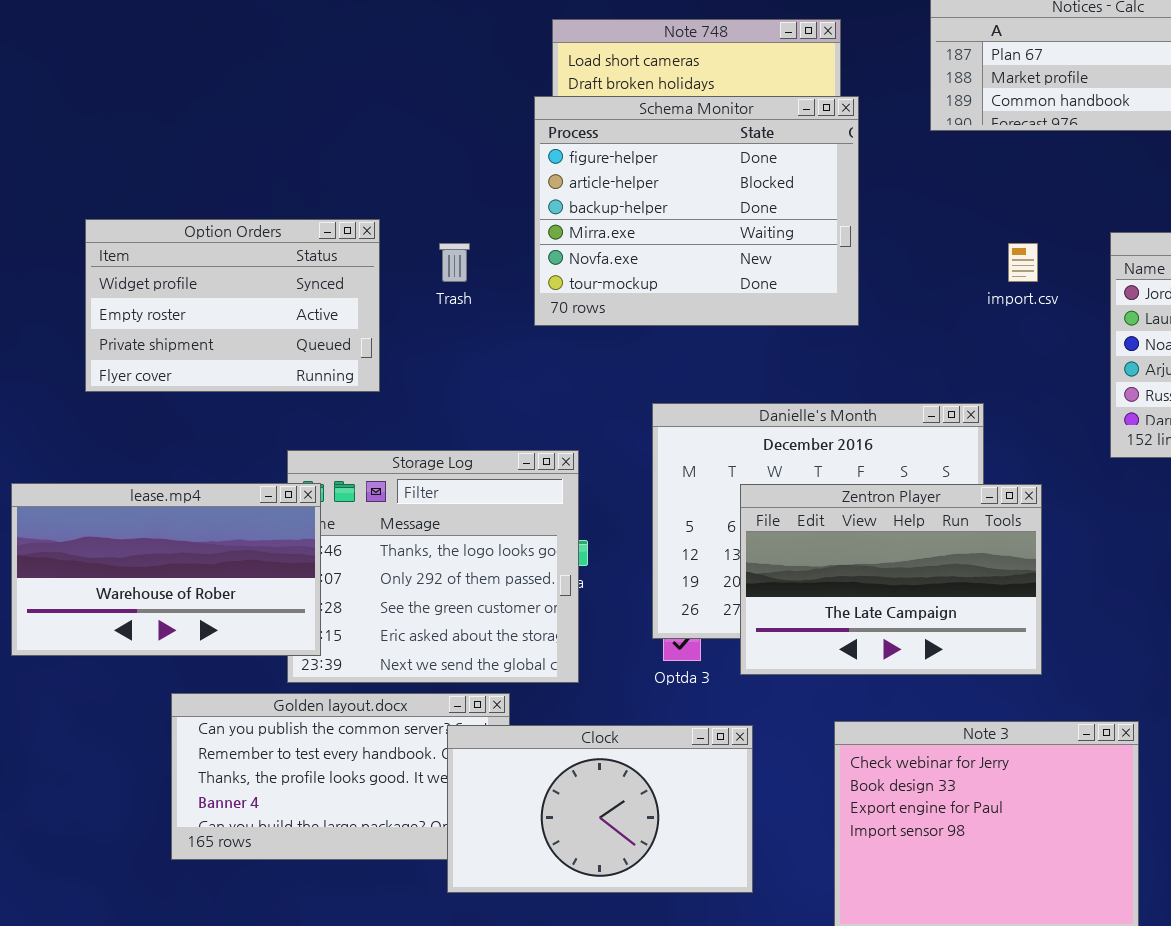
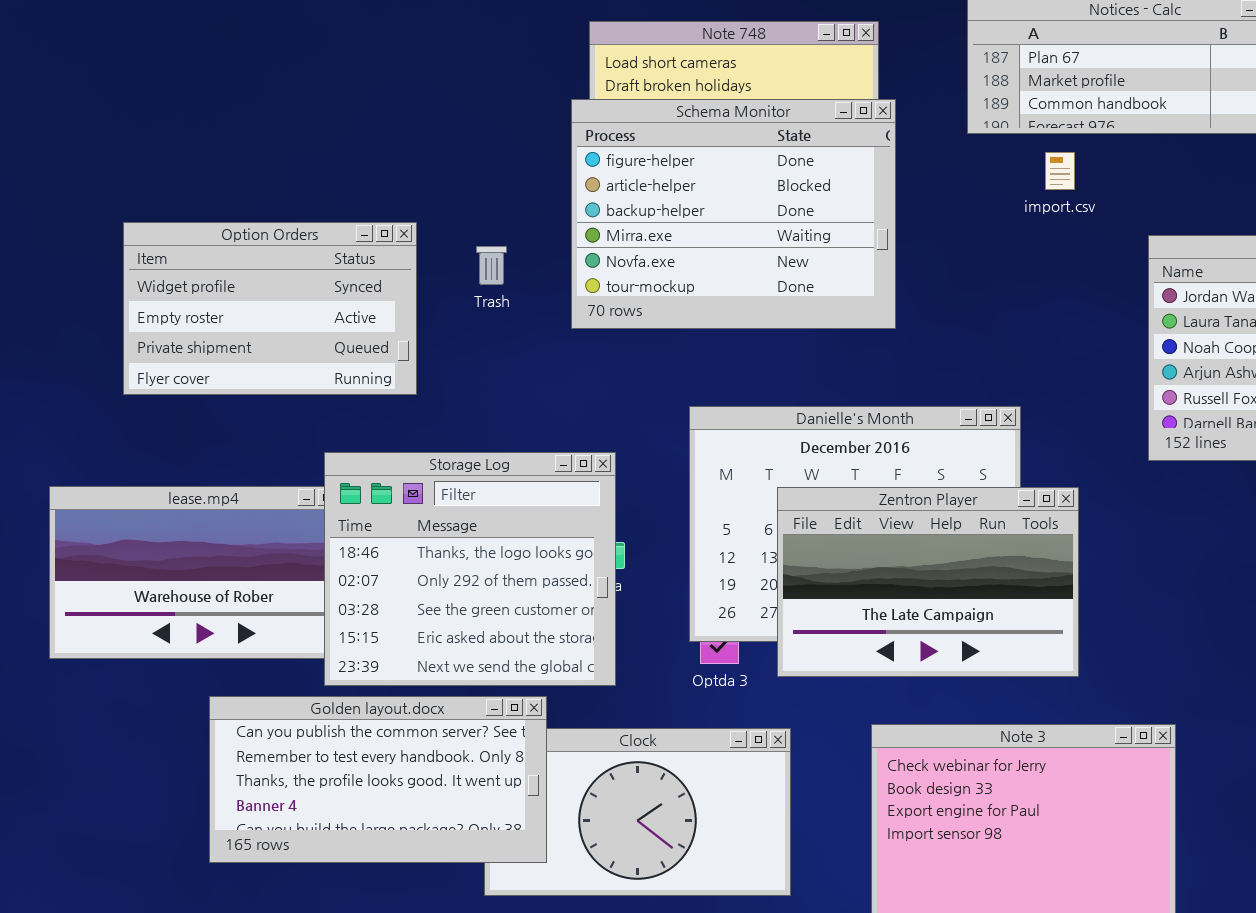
import.csv: [1008,243,1038,282] -> [1045,152,1075,190], moved
Storage Log: [287,450,579,683] -> [324,452,616,686], raised
Golden layout.docx: [171,693,510,860] -> [209,696,547,863], raised

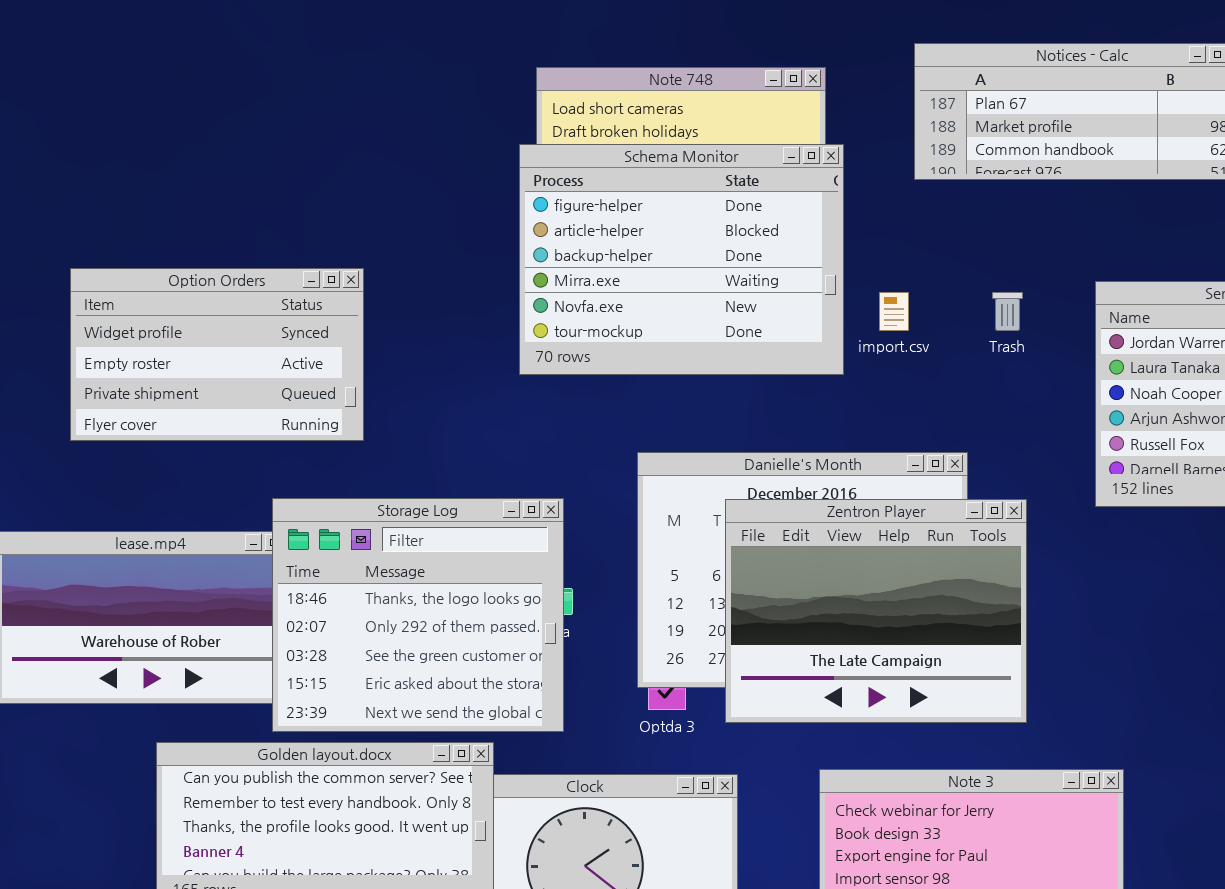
import.csv: [1045,152,1075,190] -> [879,292,909,331], moved
Trash: [476,246,507,285] -> [992,292,1023,331], moved
Zentron Player: [777,487,1079,677] -> [725,499,1027,723], resized

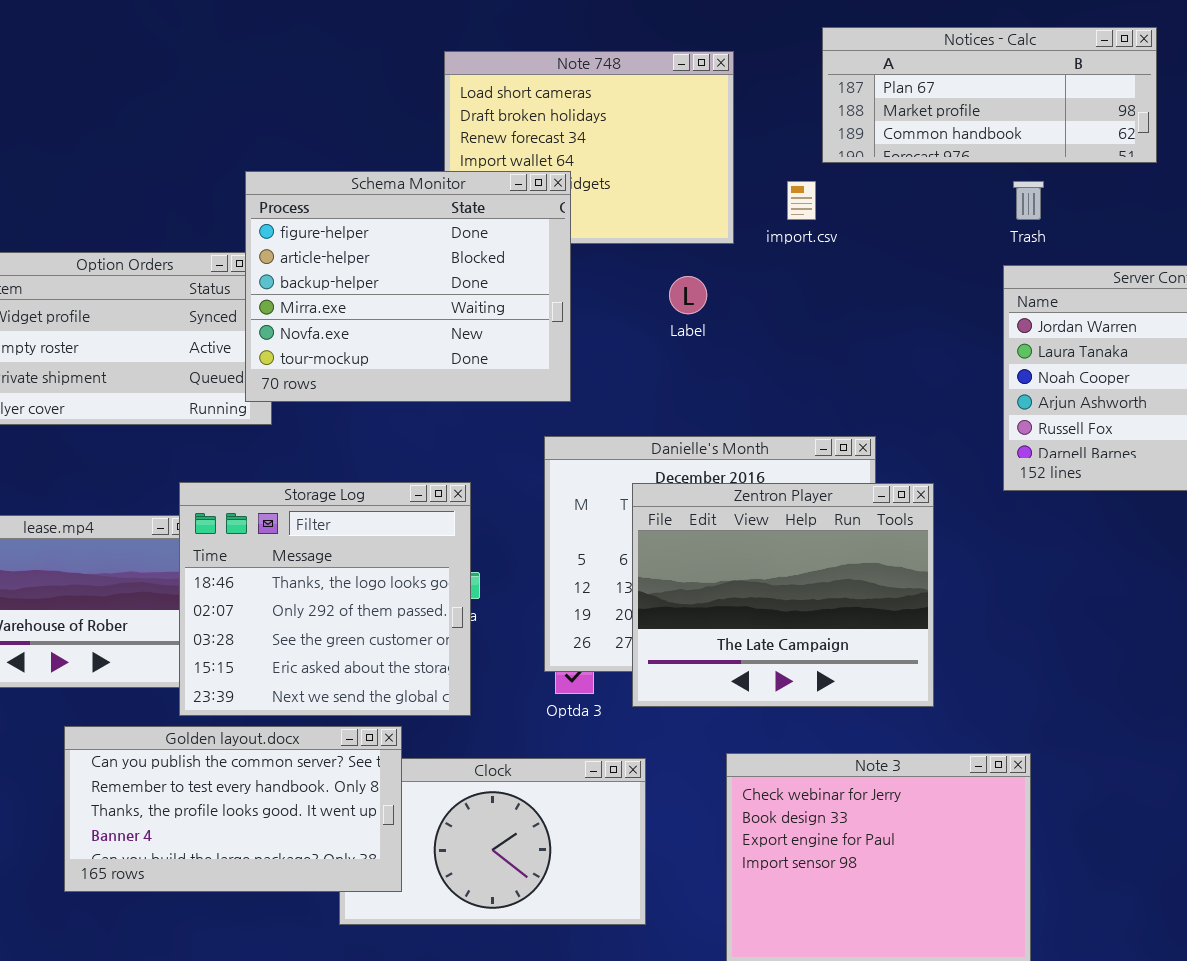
Schema Monitor: [519,144,844,375] -> [245,171,571,402], moved
import.csv: [879,292,909,331] -> [787,181,816,220], moved
Trash: [992,292,1023,331] -> [1013,181,1044,220], moved

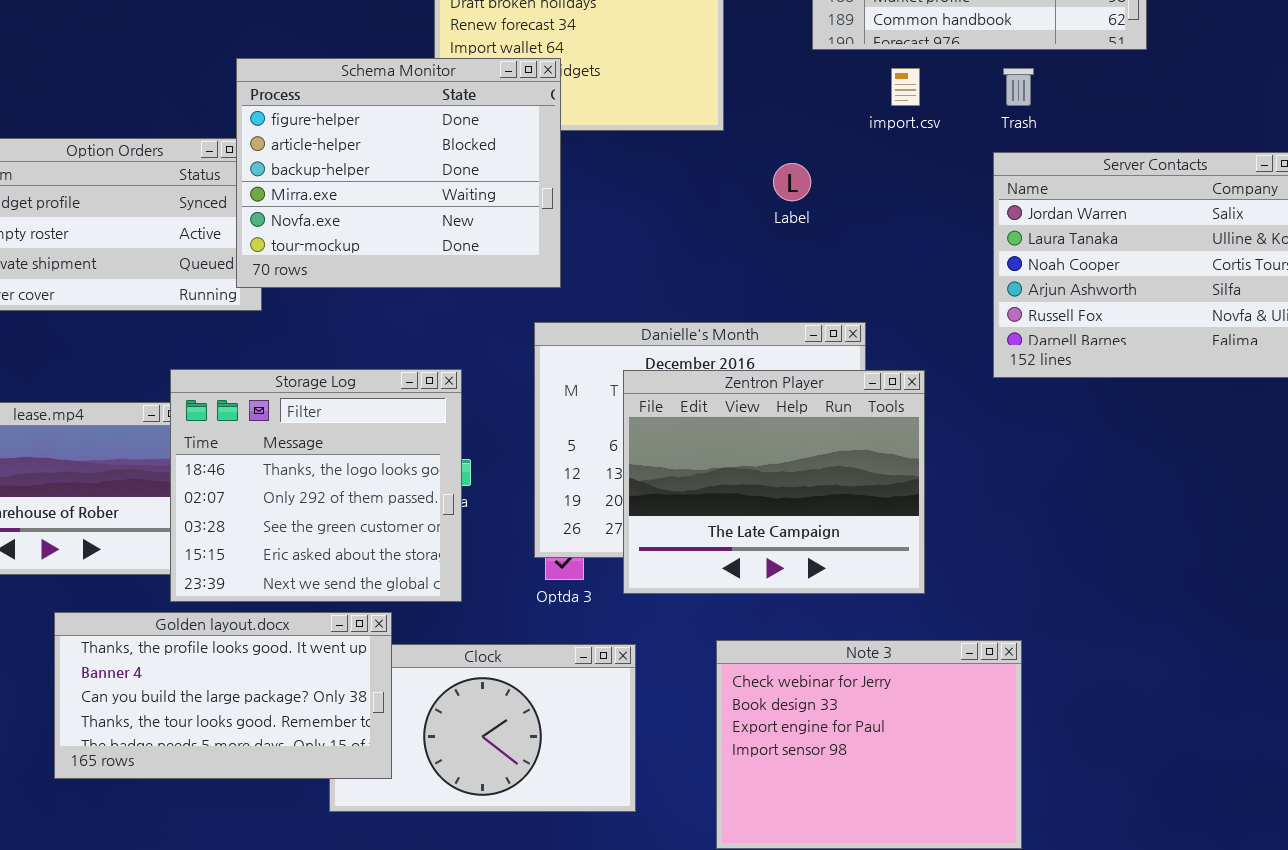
import.csv: [787,181,816,220] -> [891,68,920,106], moved
Label: [669,276,707,314] -> [773,163,811,201], moved
Golden layout.docx: [64,726,402,892] -> [54,612,392,779], scrolled down 2 rows

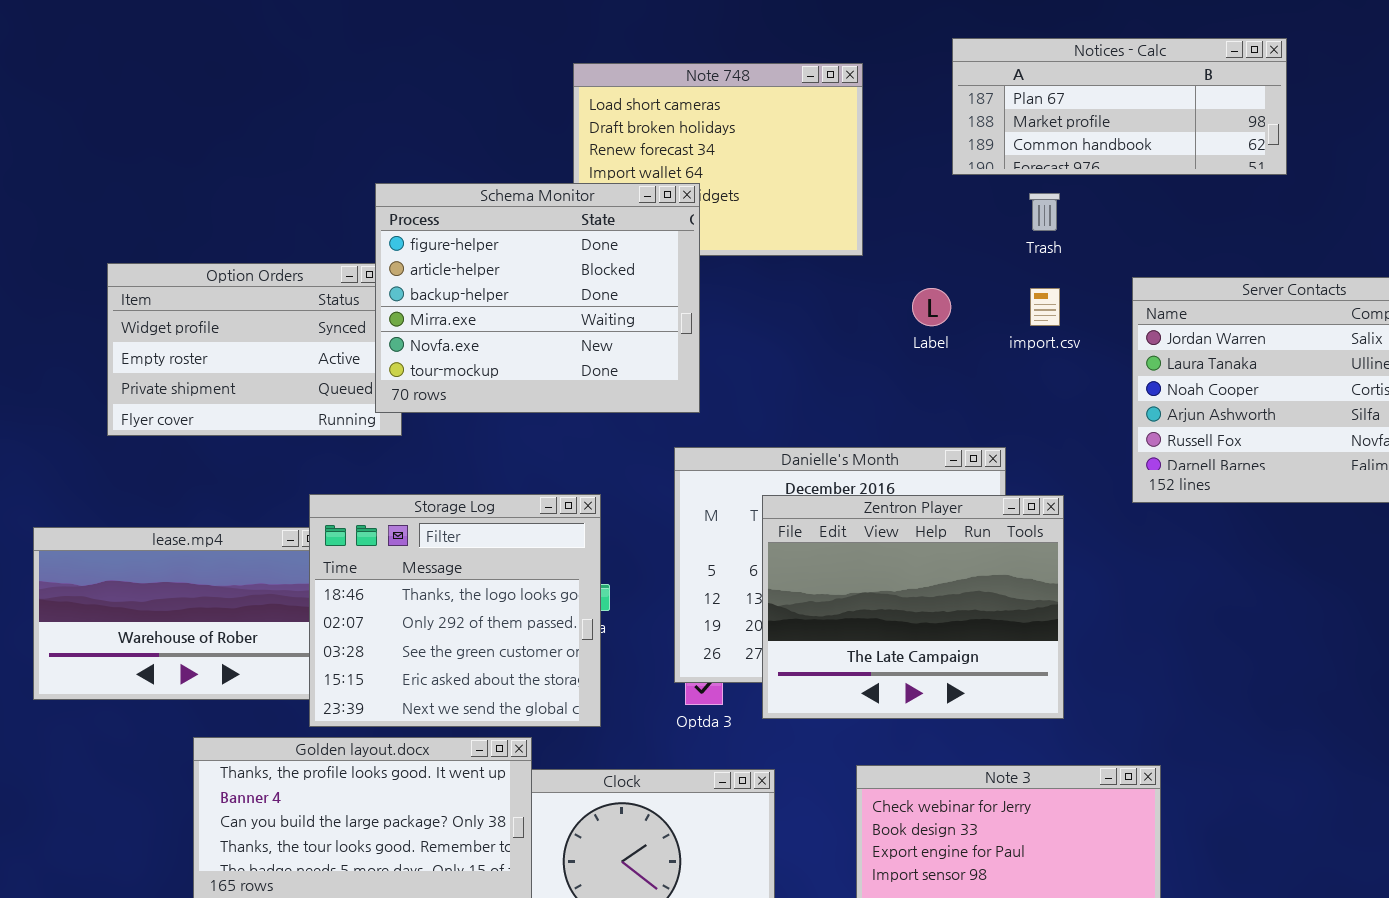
import.csv: [891,68,920,106] -> [1030,288,1060,326], moved
Trash: [1003,68,1034,106] -> [1029,193,1060,231], moved

